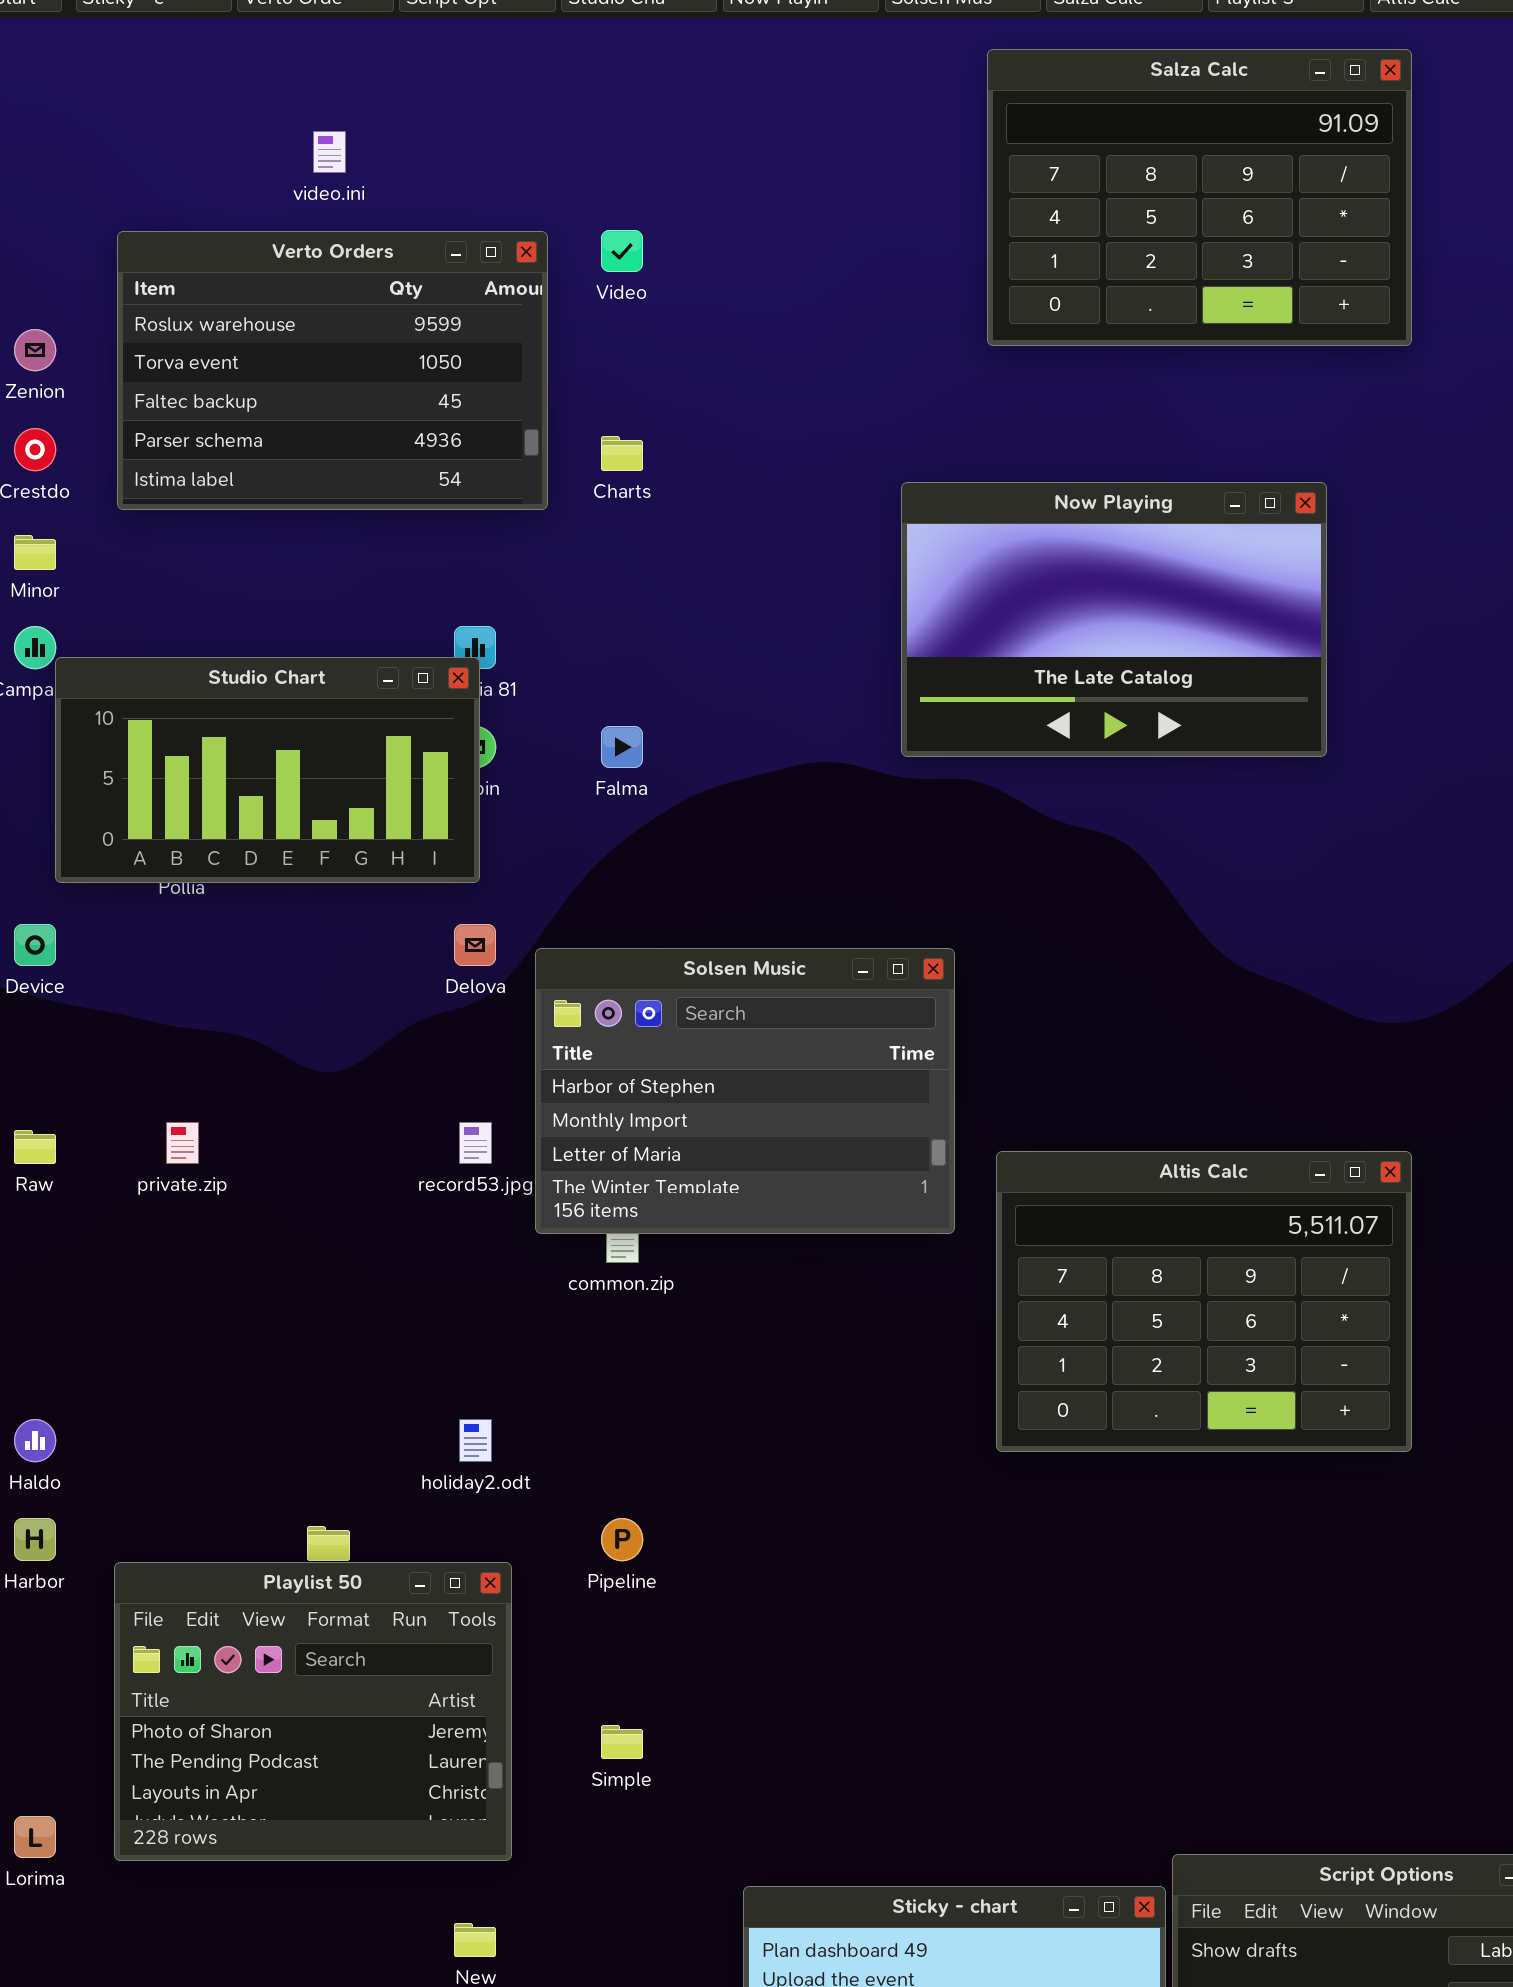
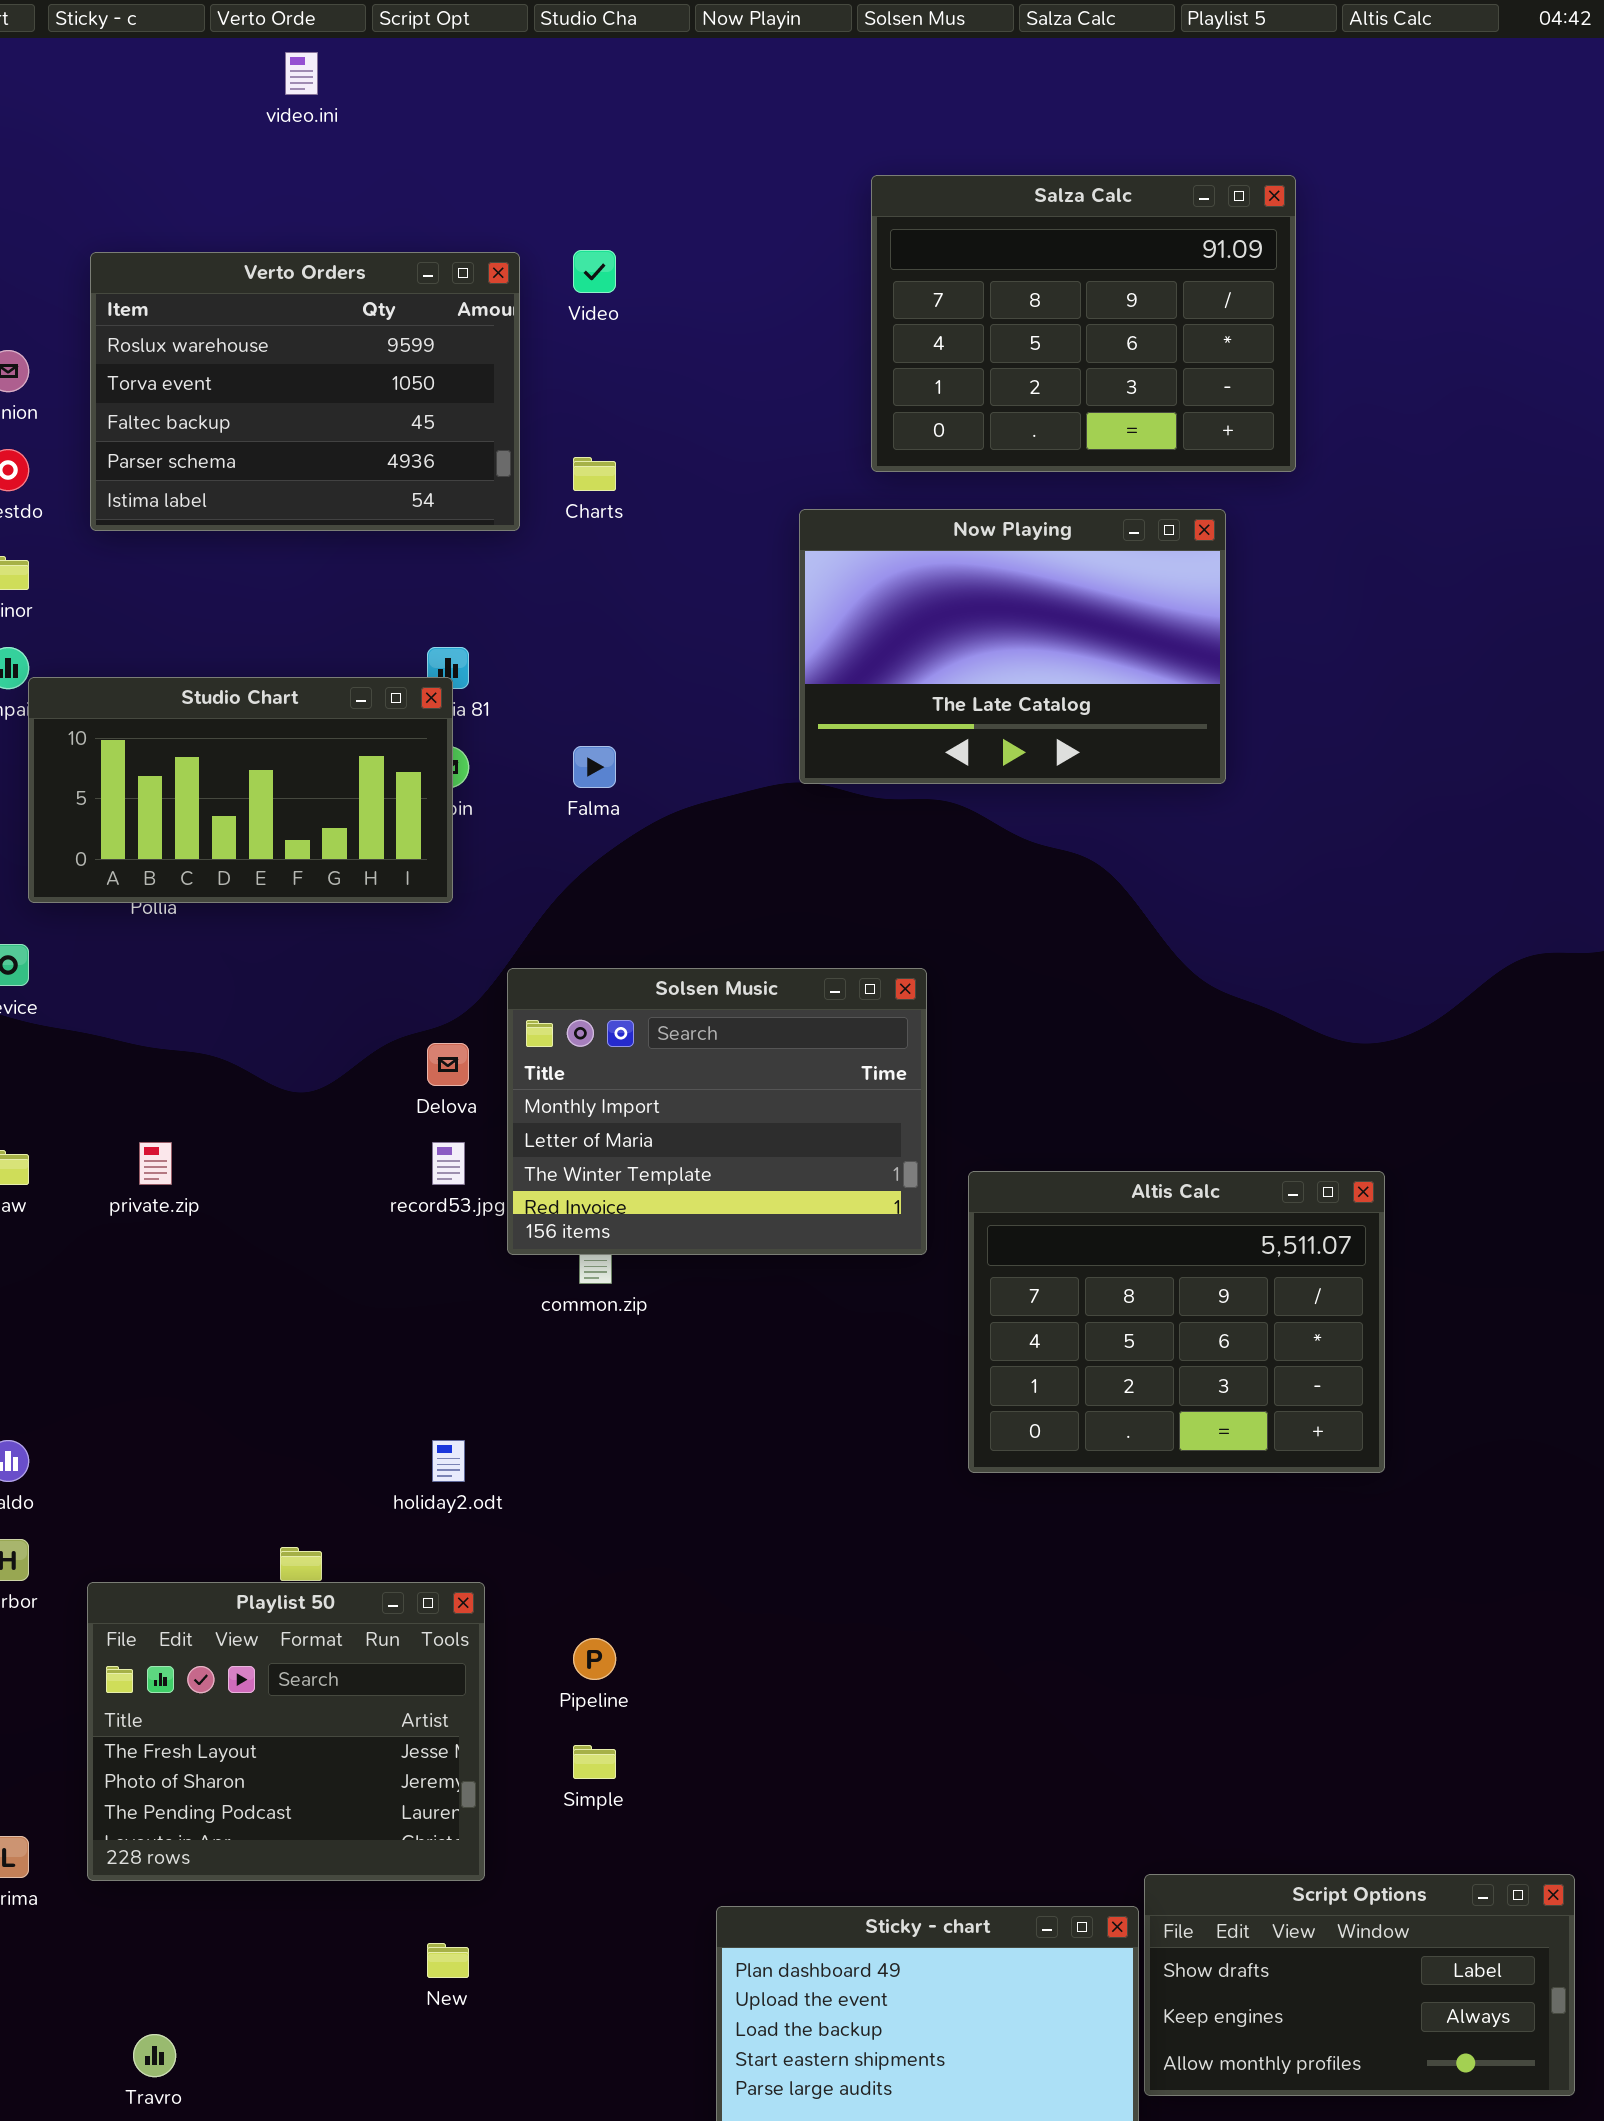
Salza Calc: [987,49,1412,346] -> [871,175,1296,472], moved
video.ini: [313,131,346,173] -> [285,52,318,95], moved
Now Playing: [901,482,1327,757] -> [799,509,1226,784], moved
Delova: [454,924,496,966] -> [427,1043,469,1086], moved
Solsen Music: [535,948,955,1234] -> [507,968,927,1255], scrolled down 1 row
Pipeline: [601,1518,643,1561] -> [573,1638,616,1680], moved
Playlist 50: [114,1562,512,1861] -> [87,1582,485,1881], scrolled up 1 row

